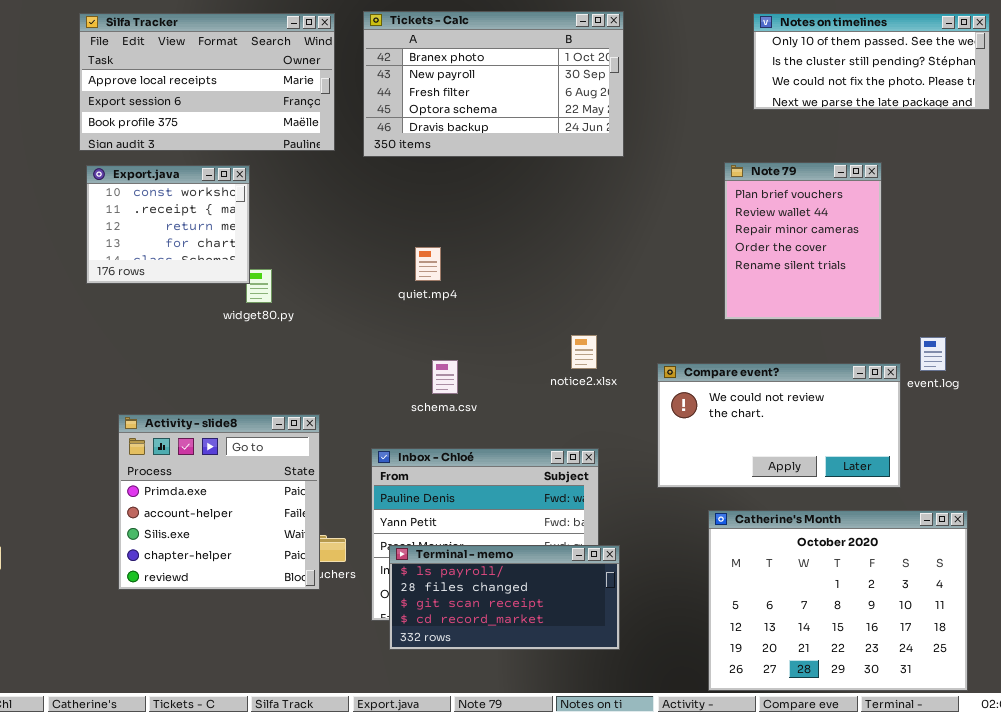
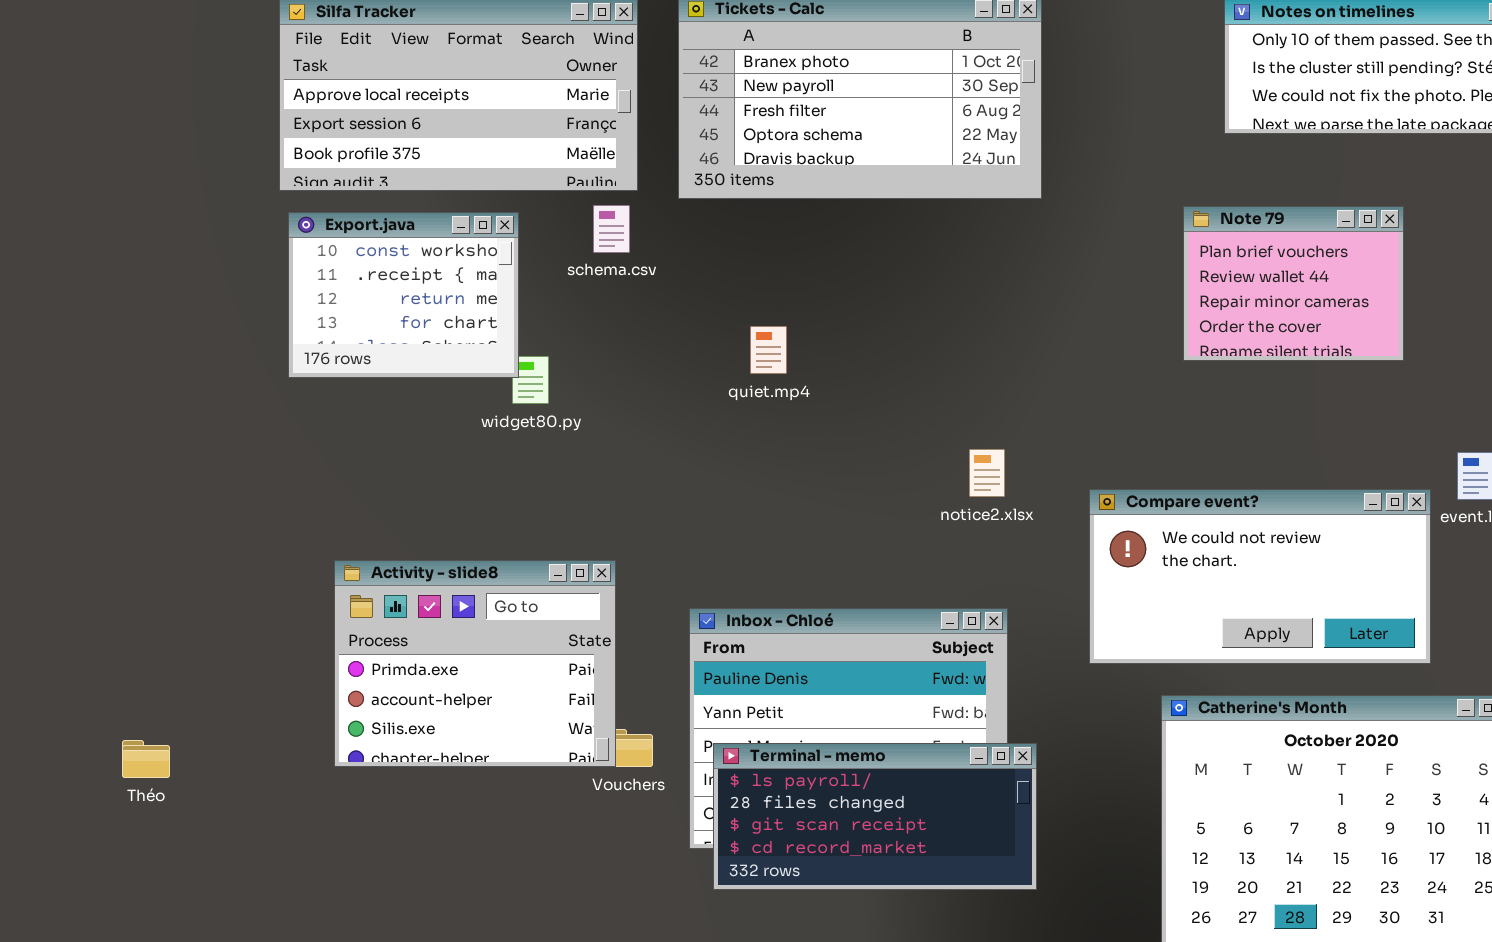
Note 79: [724,162,882,320] -> [1183,206,1404,361], resized
schema.csv: [432,360,458,394] -> [593,205,630,253], moved
Activity - slide8: [118,414,320,590] -> [334,560,616,767], resized

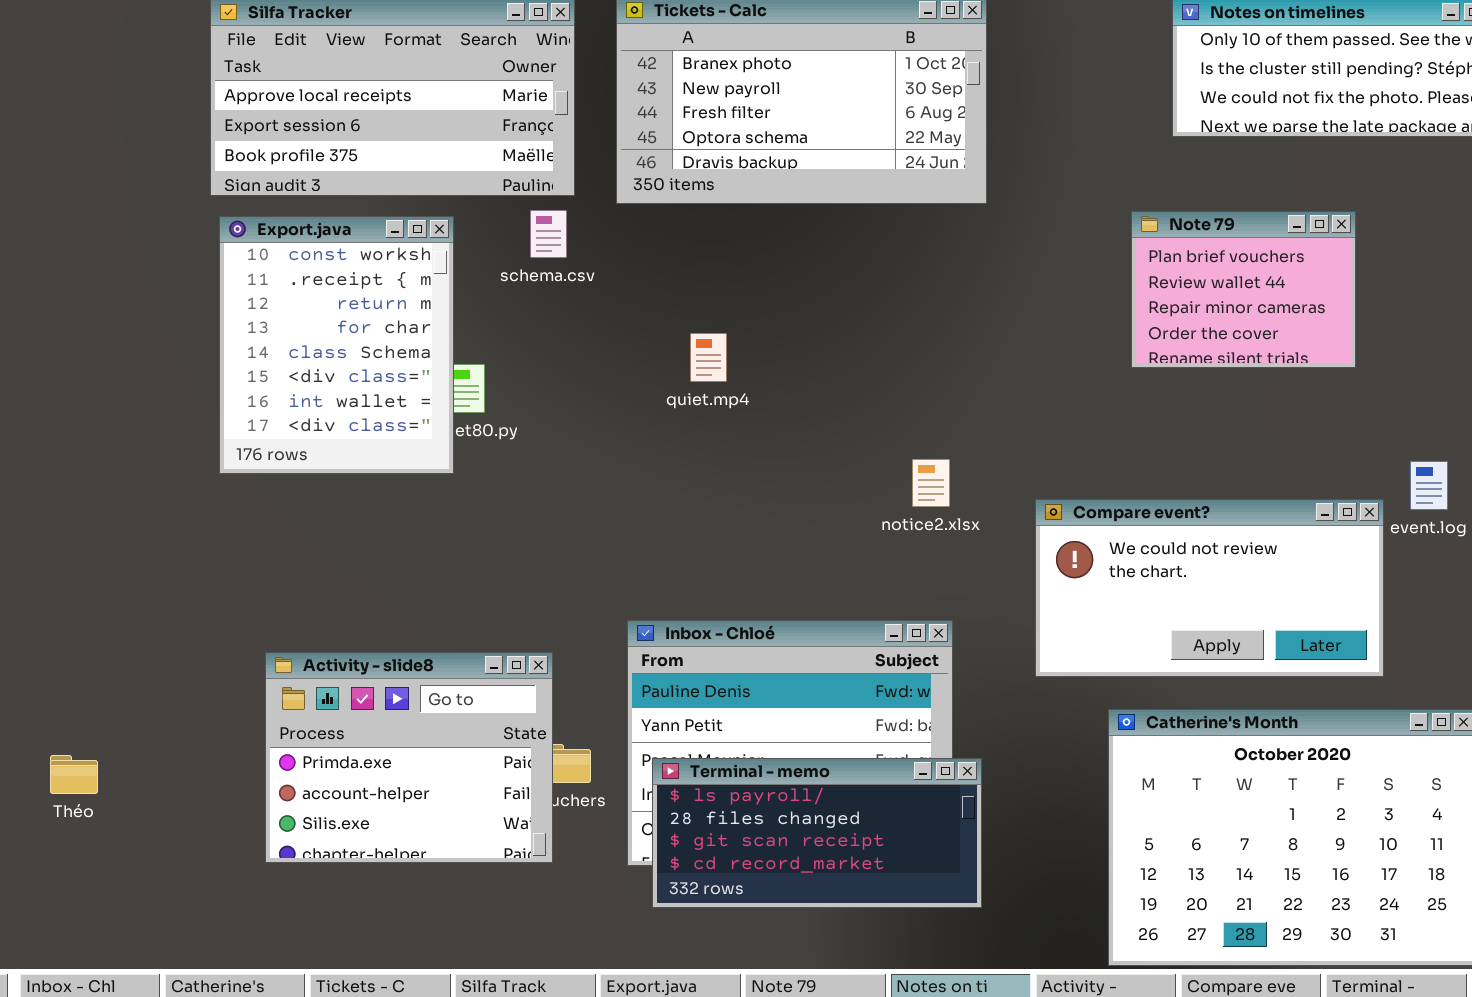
Export.java: [288,212,519,378] -> [219,216,454,474], resized
Activity - slide8: [334,560,616,767] -> [265,652,553,863], moved

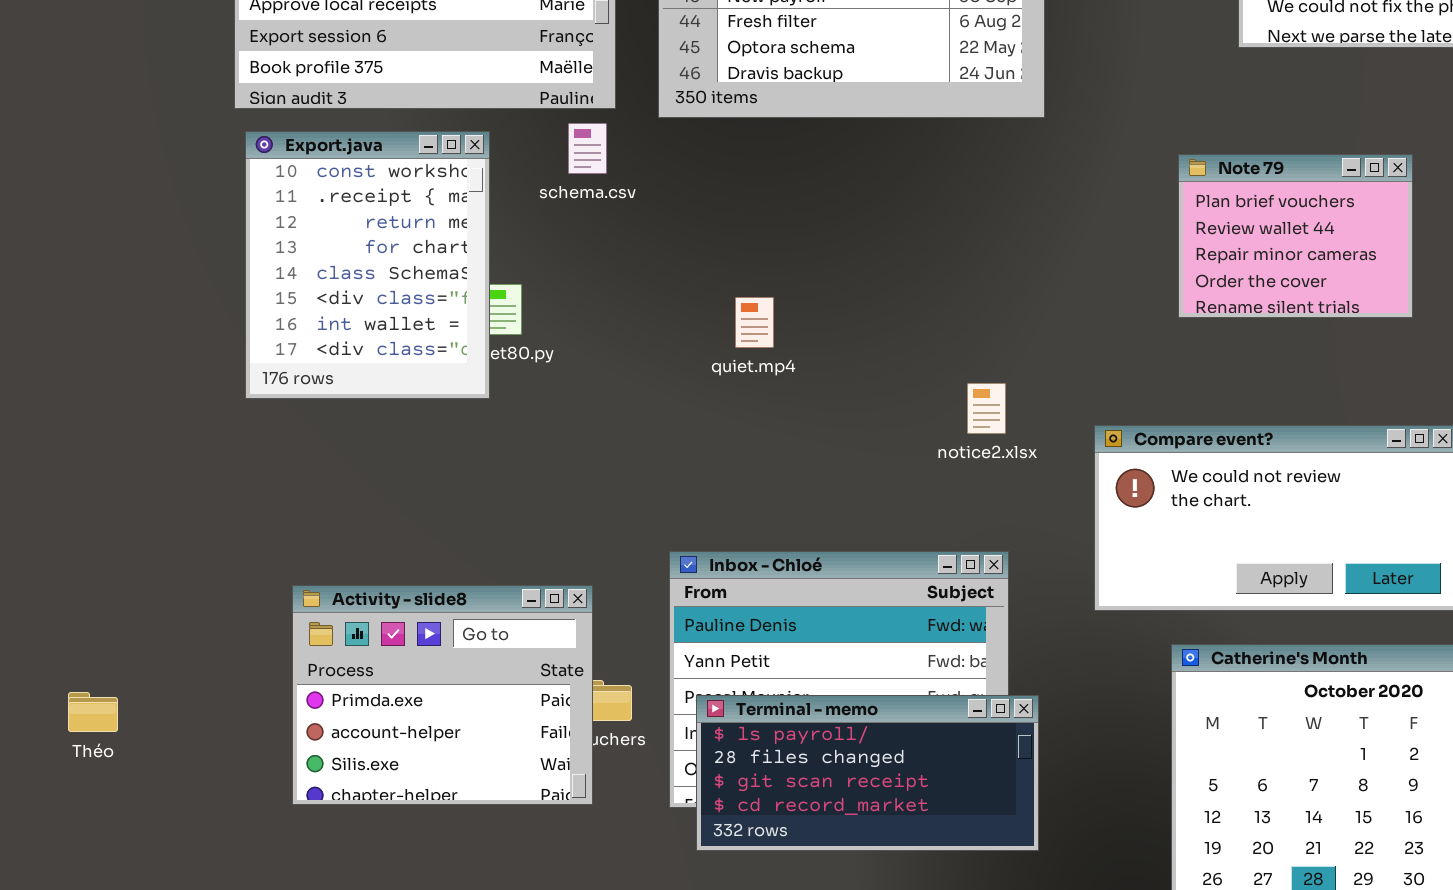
Note 79: [1131,211,1356,368] -> [1178,154,1413,318], moved
quiet.mp4: [690,333,727,382] -> [735,297,774,348], moved

